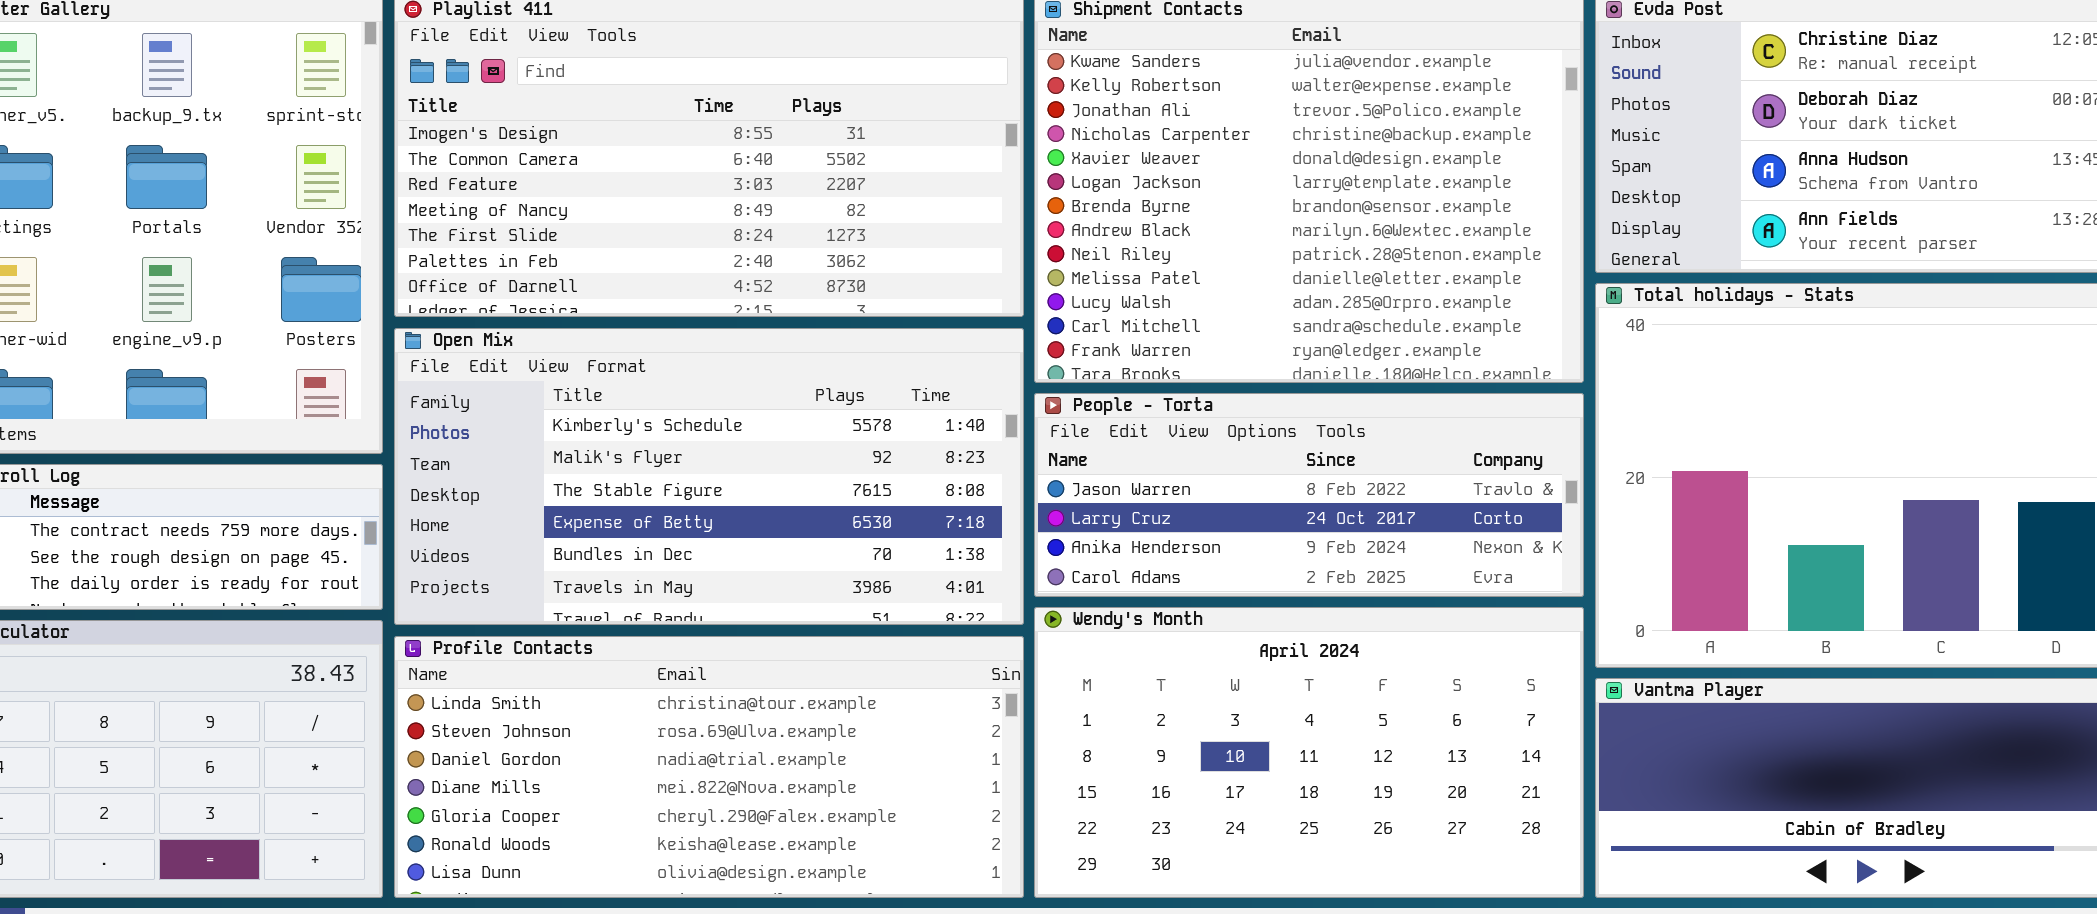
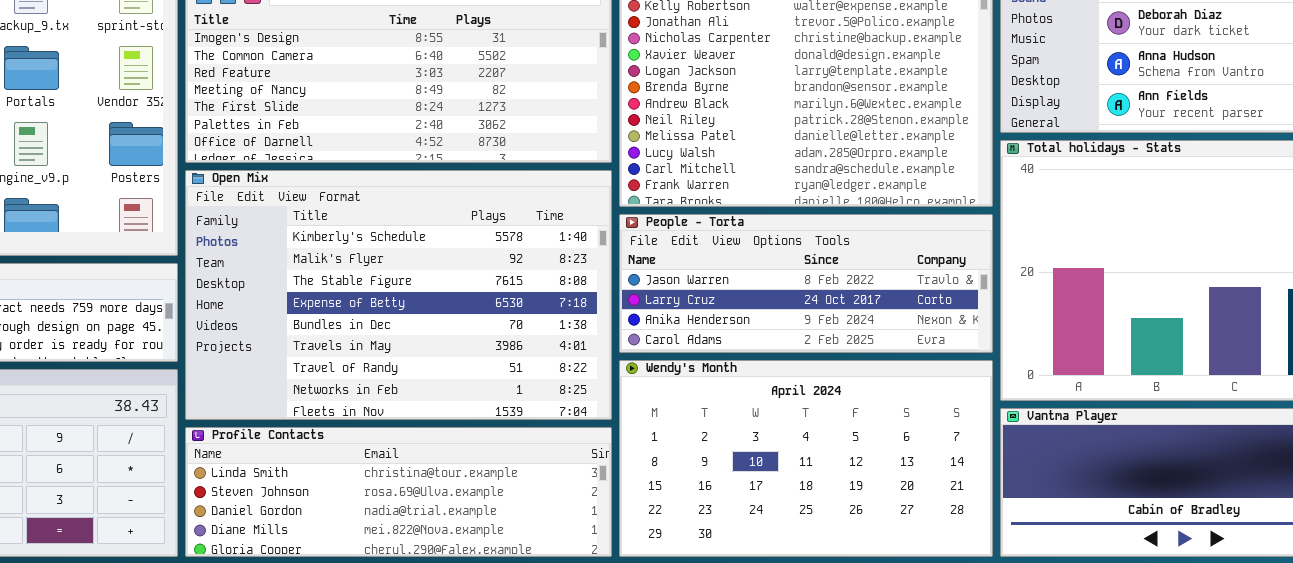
Open Mix: [394,328,1024,625] -> [185,170,612,420], resized
Profile Contacts: [394,636,1024,898] -> [185,427,612,557], resized

